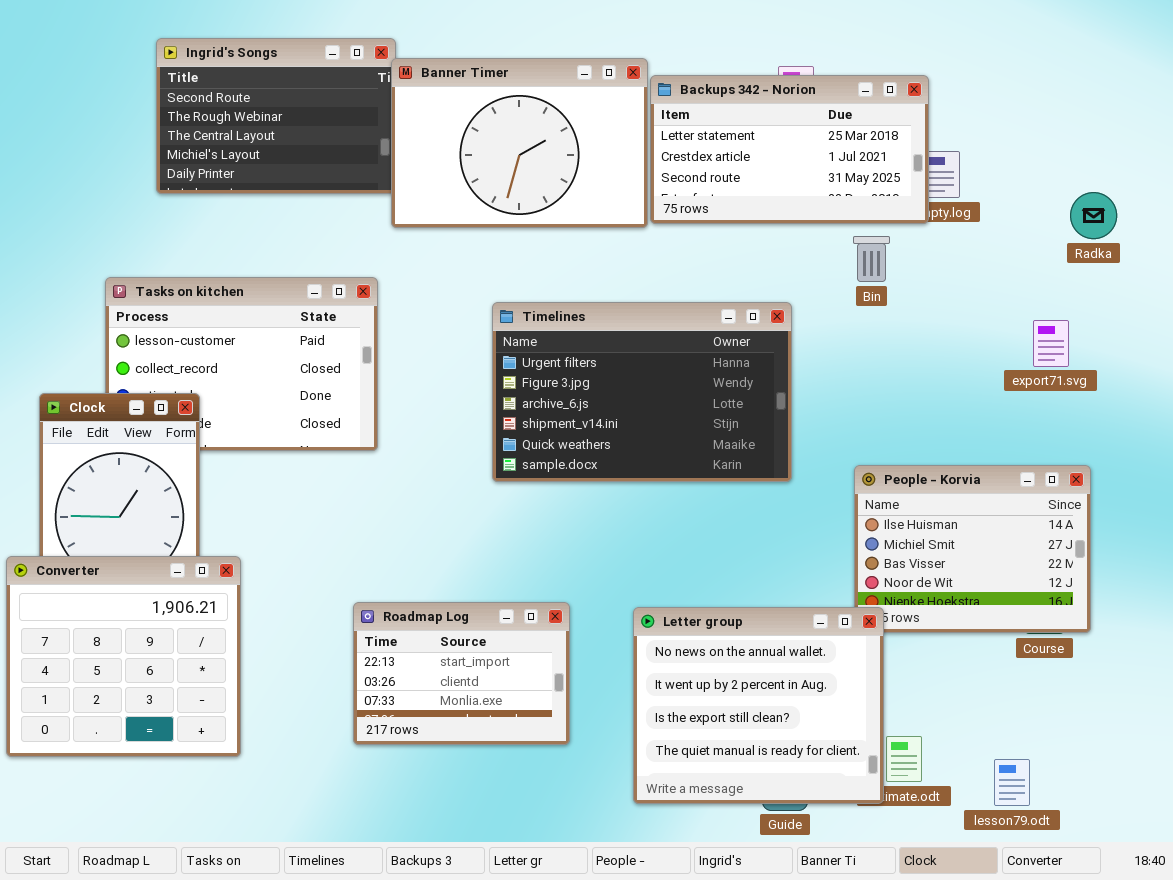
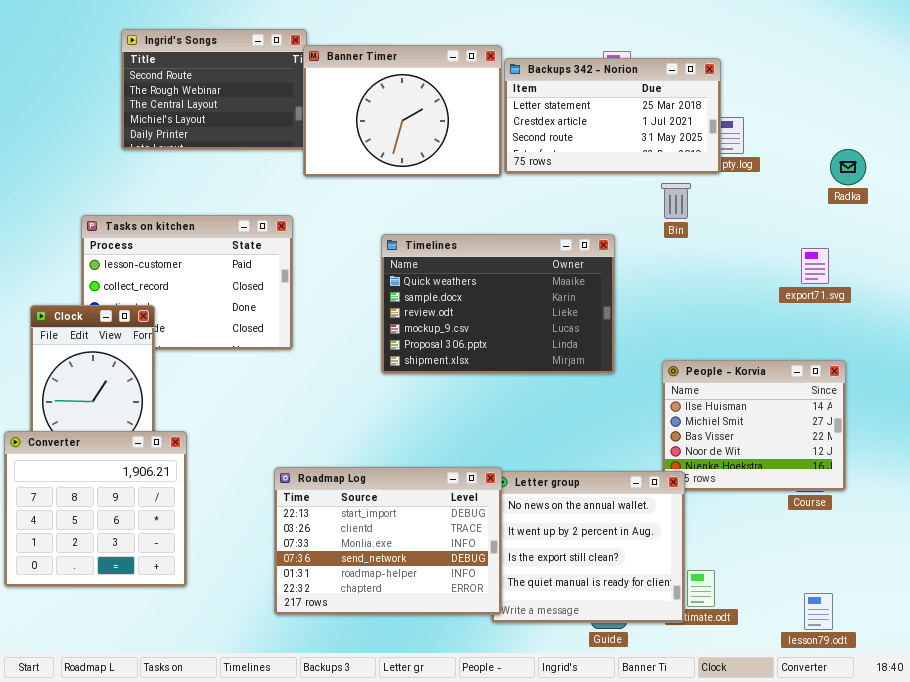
Timelines: [492,302,792,482] -> [381,234,615,374], scrolled down 4 rows
Roadmap Log: [353,602,570,745] -> [274,467,502,615], resized
lesson79.odt: [994,759,1030,806] -> [804,593,833,630], moved

